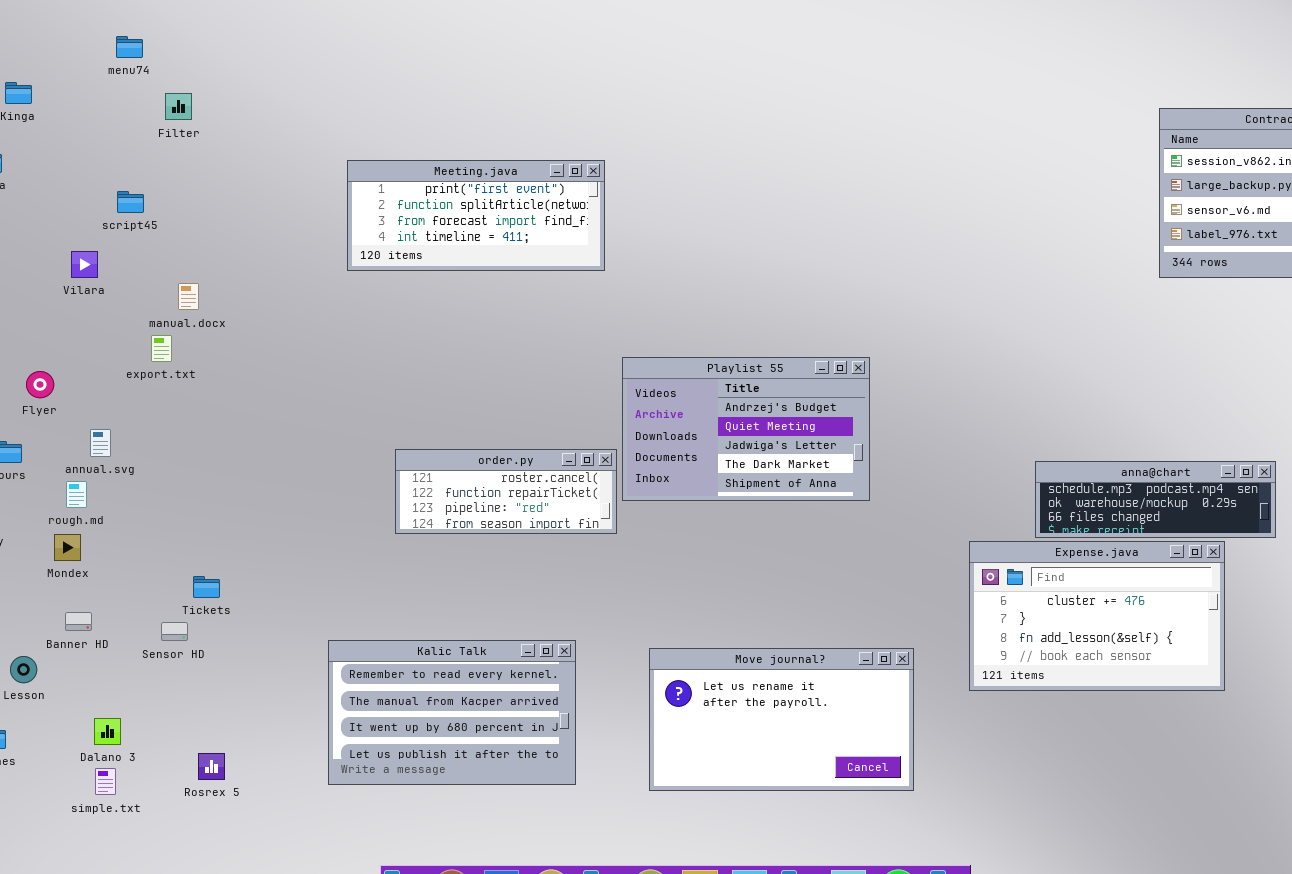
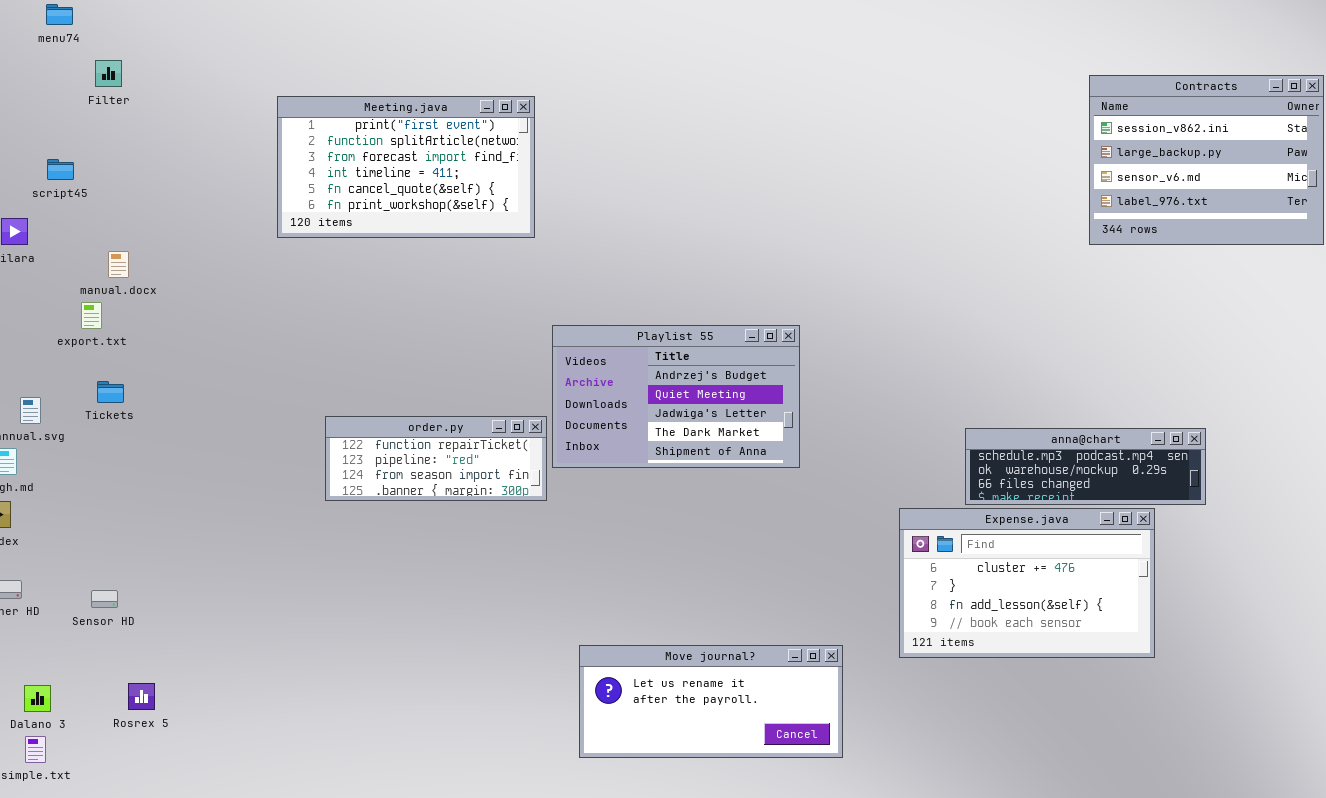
Meeting.java: [347,160,605,271] -> [277,96,535,238], resized
order.py: [395,449,617,534] -> [325,416,547,501], scrolled down 1 row
Tickets: [193,576,220,598] -> [97,381,124,403], moved
Kalic Talk: [328,640,576,785] -> none, closed
Move journal?: [649,648,914,791] -> [579,645,843,758], resized
Rosrex 5: [198,753,225,780] -> [128,683,155,710], moved

